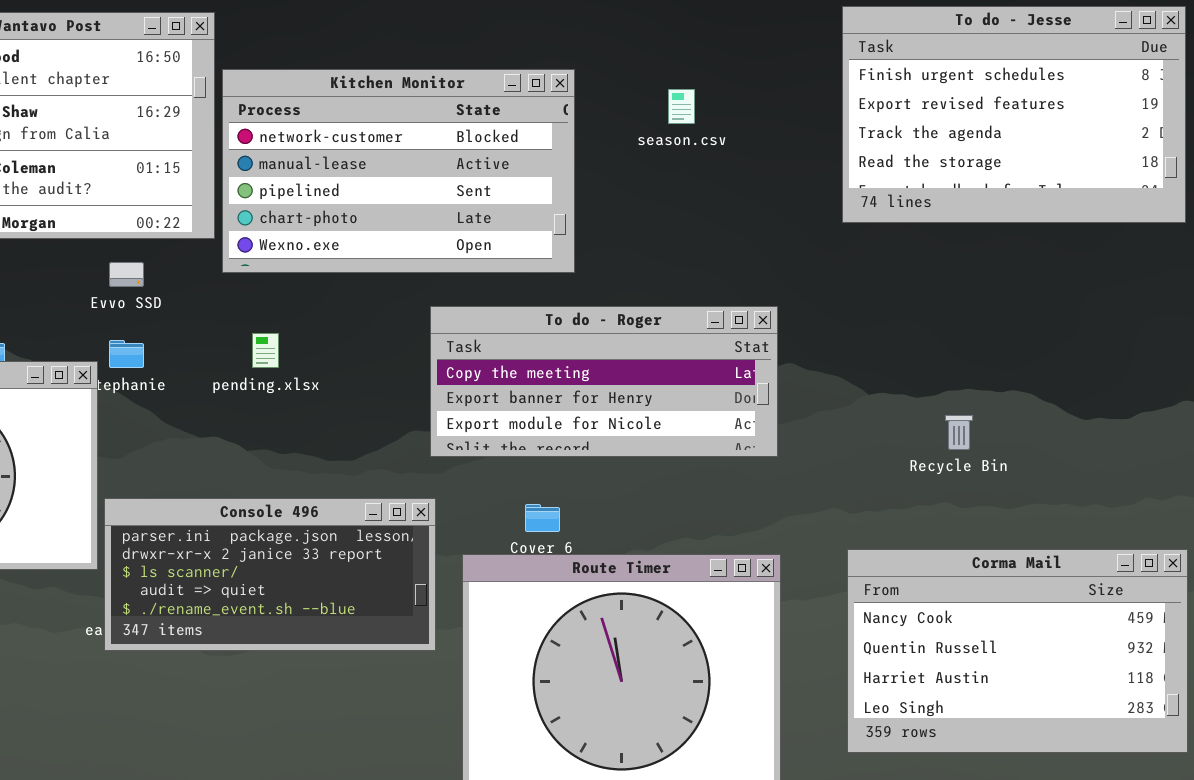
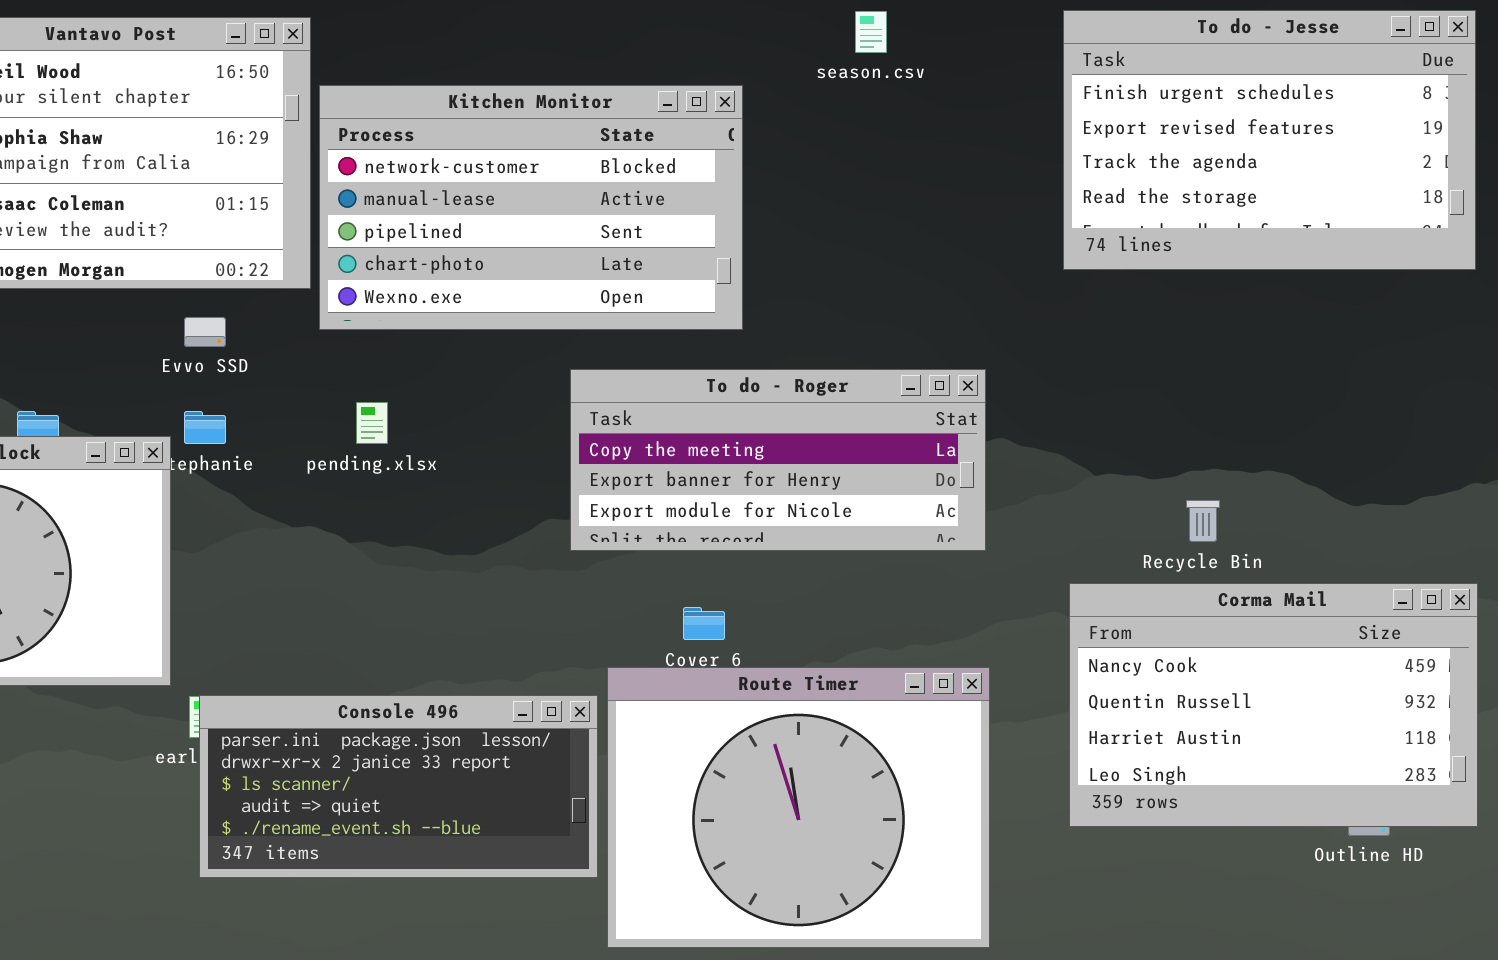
season.csv: [668,89,695,124] -> [855,11,887,53], moved
Console 496: [104,498,436,651] -> [199,695,598,878], moved
Corma Mail: [847,549,1188,753] -> [1069,583,1478,827], moved

